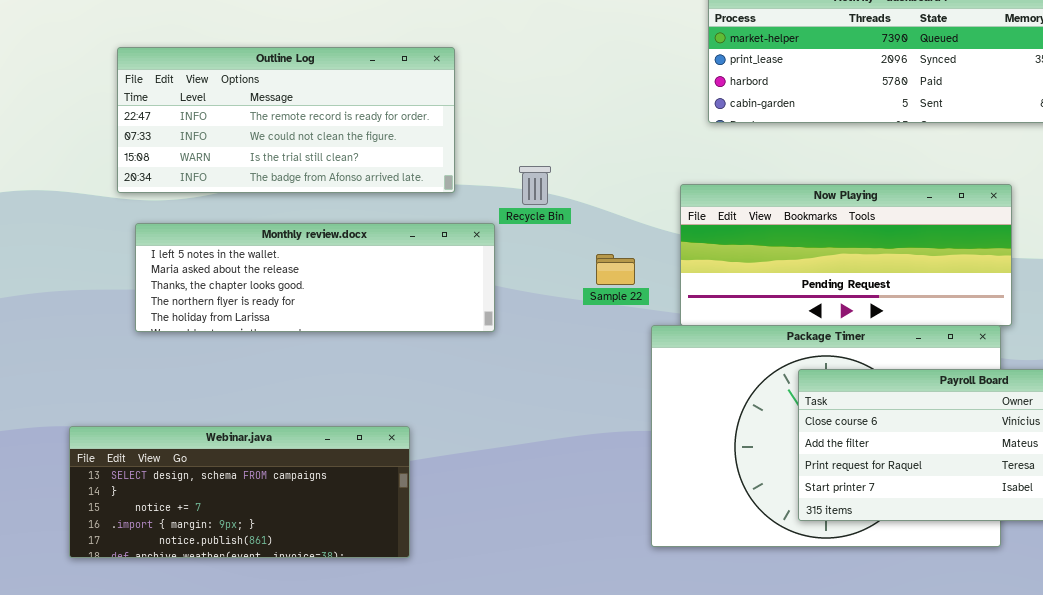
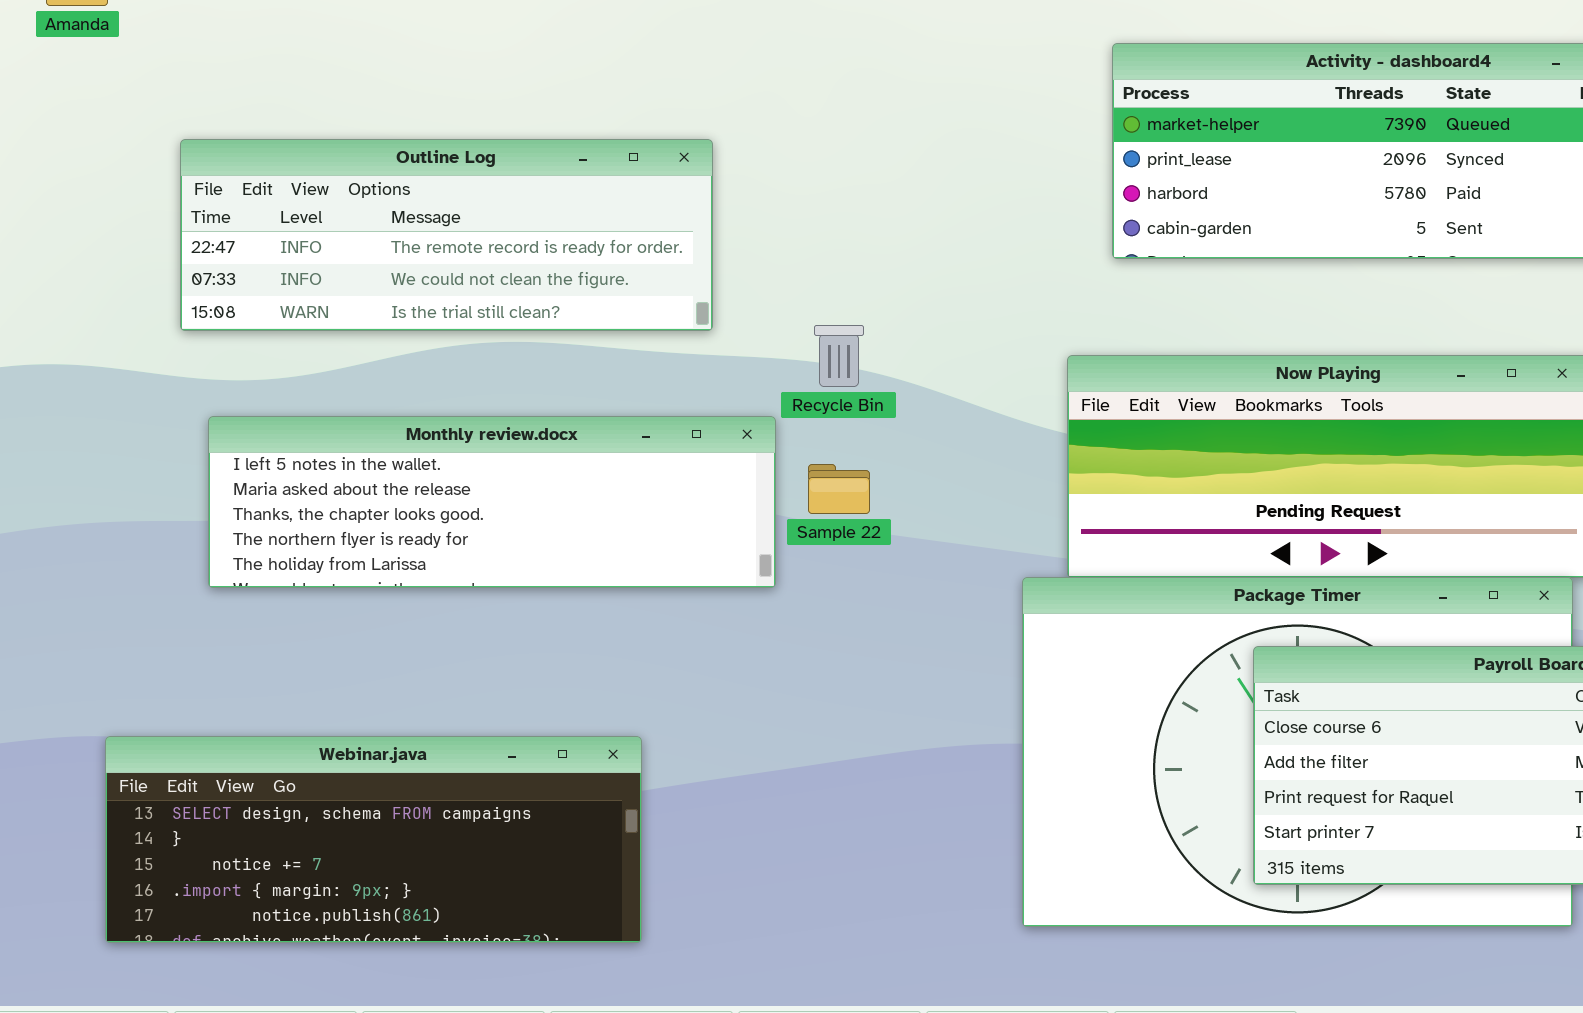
Outline Log: [117,47,455,193] -> [180,139,713,331], resized
Sample 22: [596,254,635,285] -> [808,464,870,514], moved

